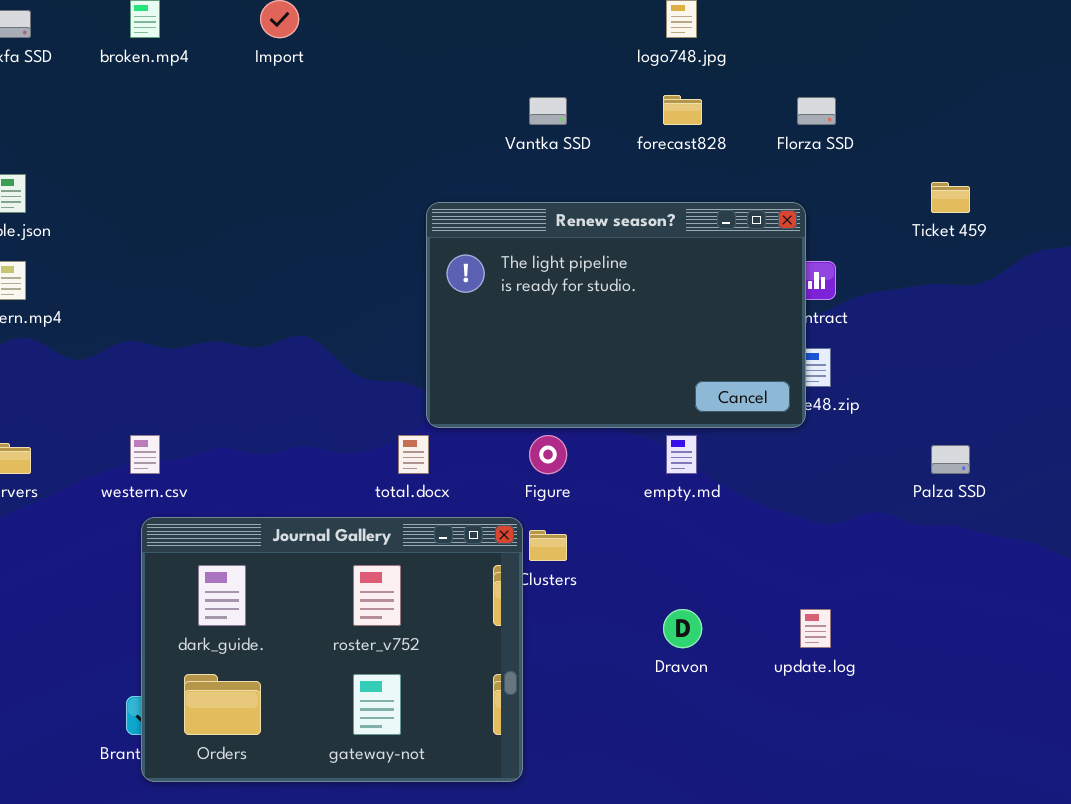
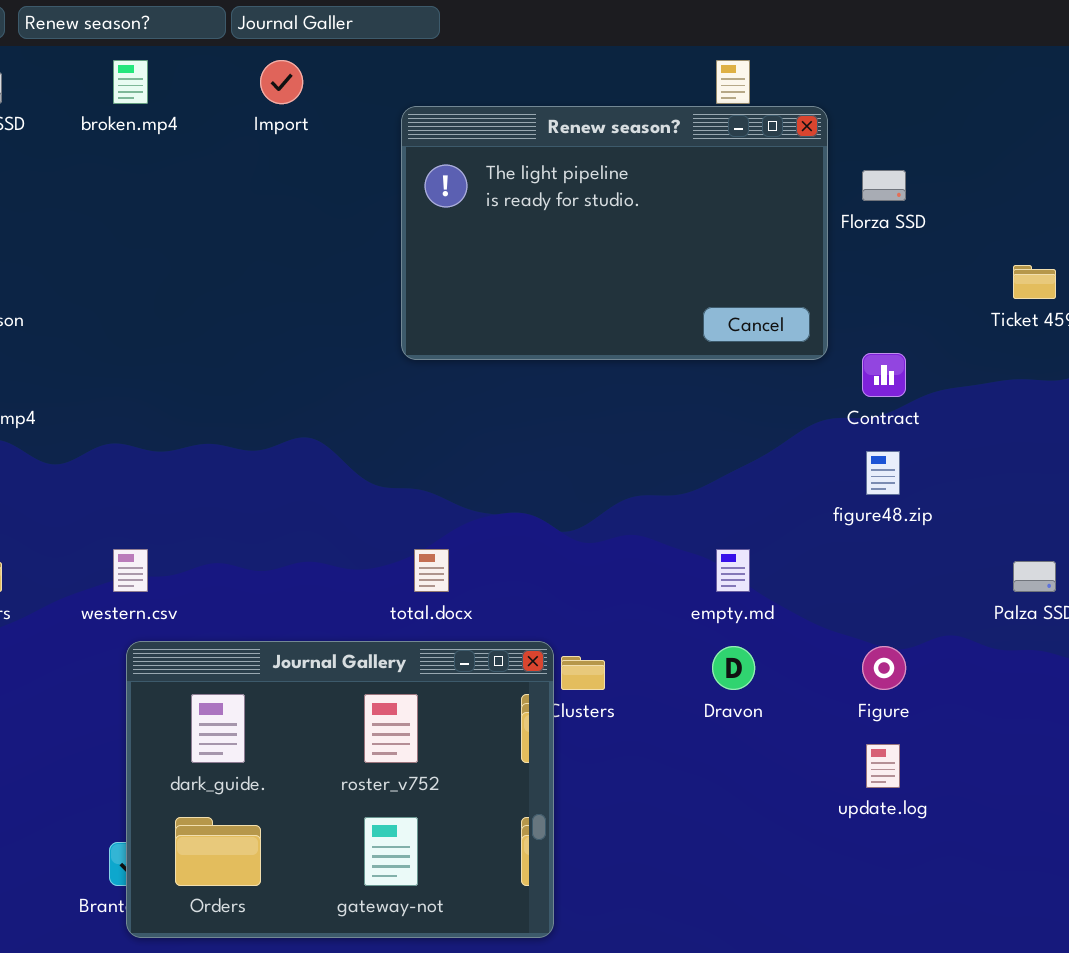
Renew season?: [426,202,806,428] -> [401,106,828,360], moved
Figure: [529,435,567,474] -> [862,646,906,690], moved
Dravon: [663,609,702,648] -> [712,646,755,690], moved

